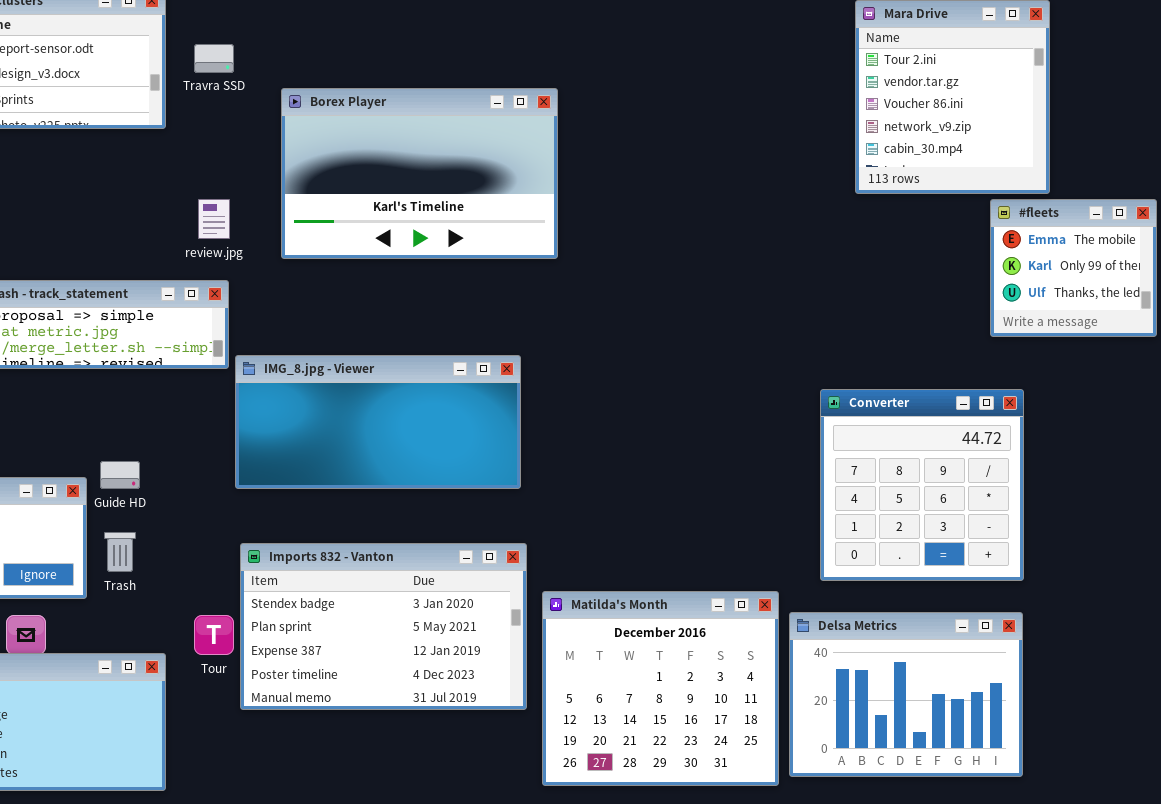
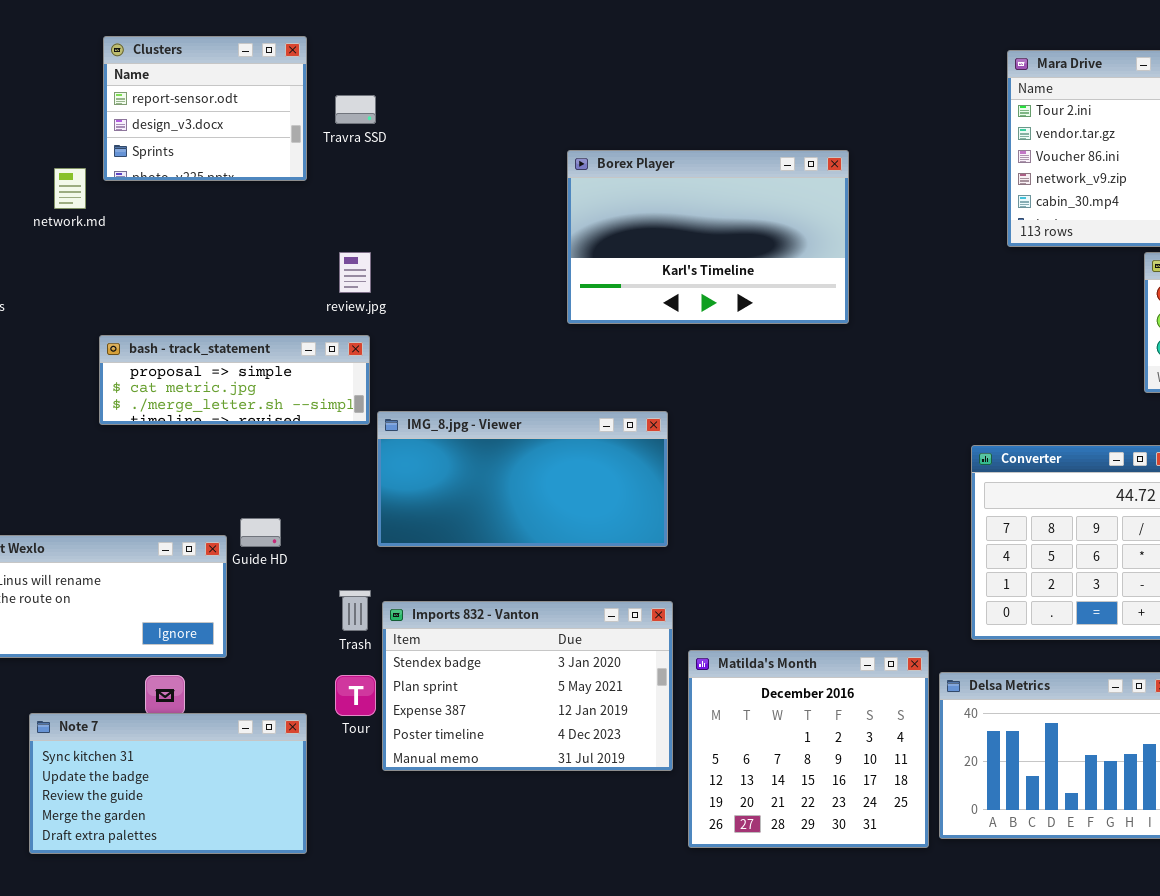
Borex Player: [281,88,558,259] -> [567,150,849,324], moved
Trash: [104,532,136,572] -> [339,590,371,631], moved

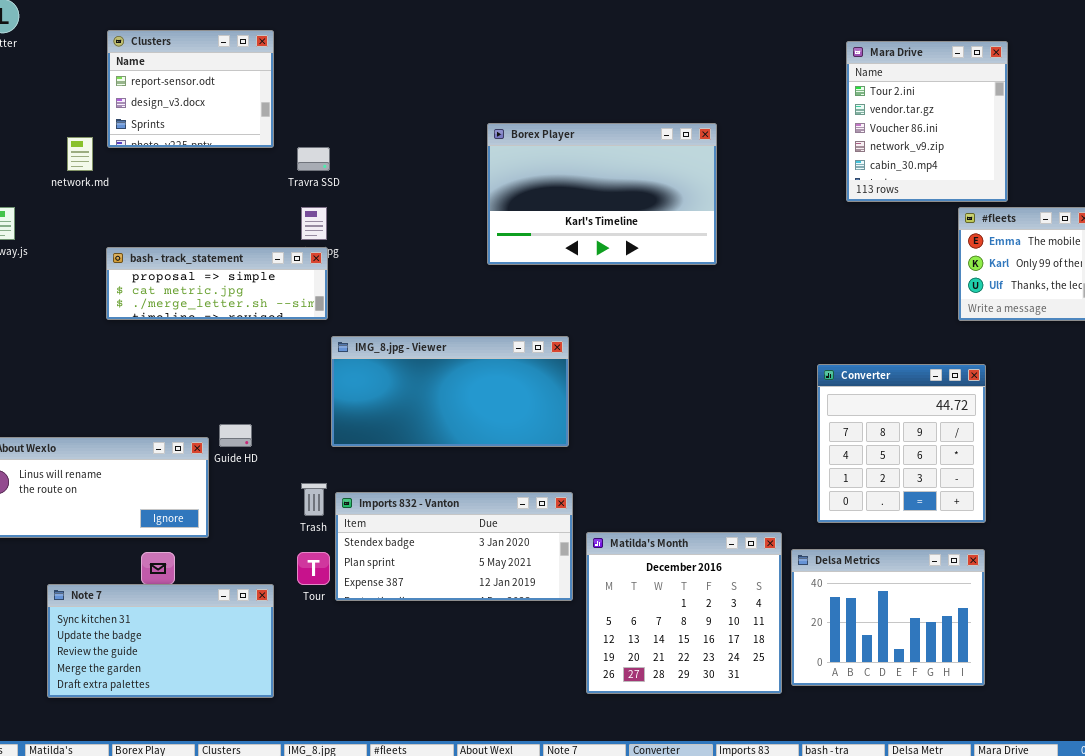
Travra SSD: [335,95,376,124] -> [297,147,330,171], moved
bash - track_statement: [99,335,370,425] -> [106,247,328,320], moved
Imports 832 - Vanton: [382,601,673,771] -> [335,492,573,601], resized

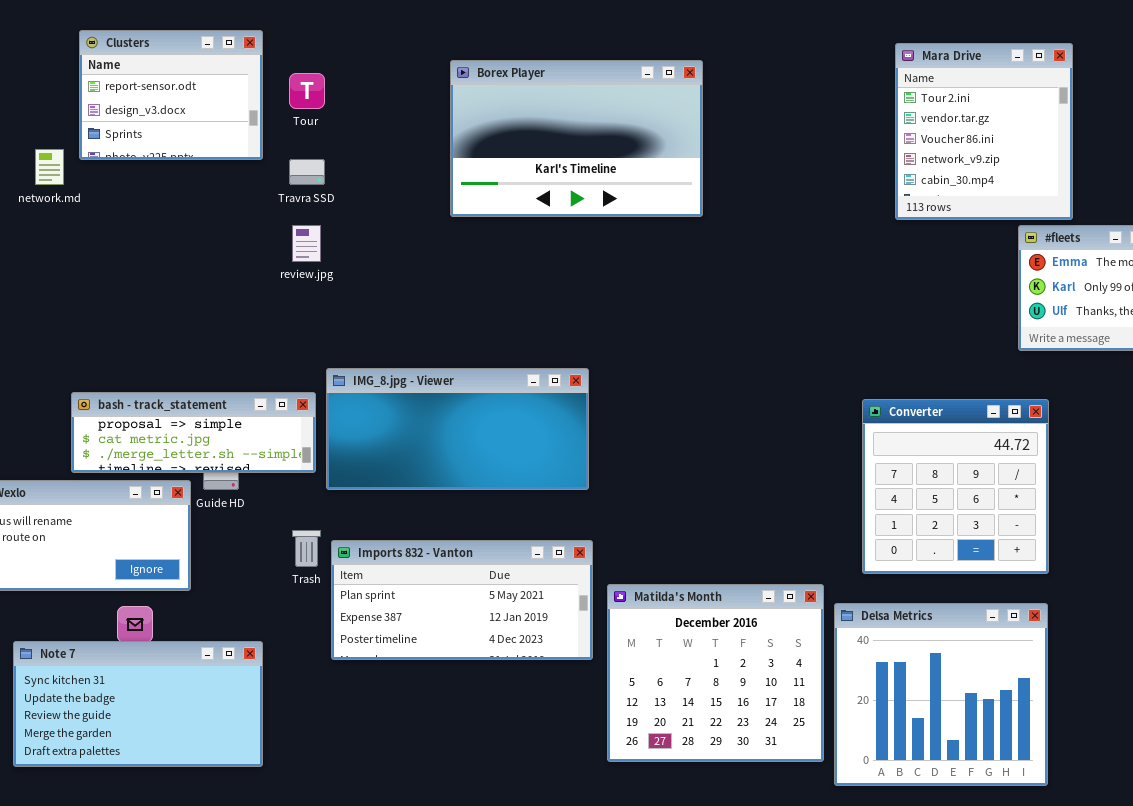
Borex Player: [487,123,717,265] -> [450,60,703,217], moved
bash - track_statement: [106,247,328,320] -> [71,392,316,473], moved
Imports 832 - Vanton: [335,492,573,601] -> [331,540,593,660], scrolled down 1 row
Delsa Metrics: [791,549,985,686] -> [834,603,1048,786], resized
Tour: [297,552,330,585] -> [289,73,325,109], moved

